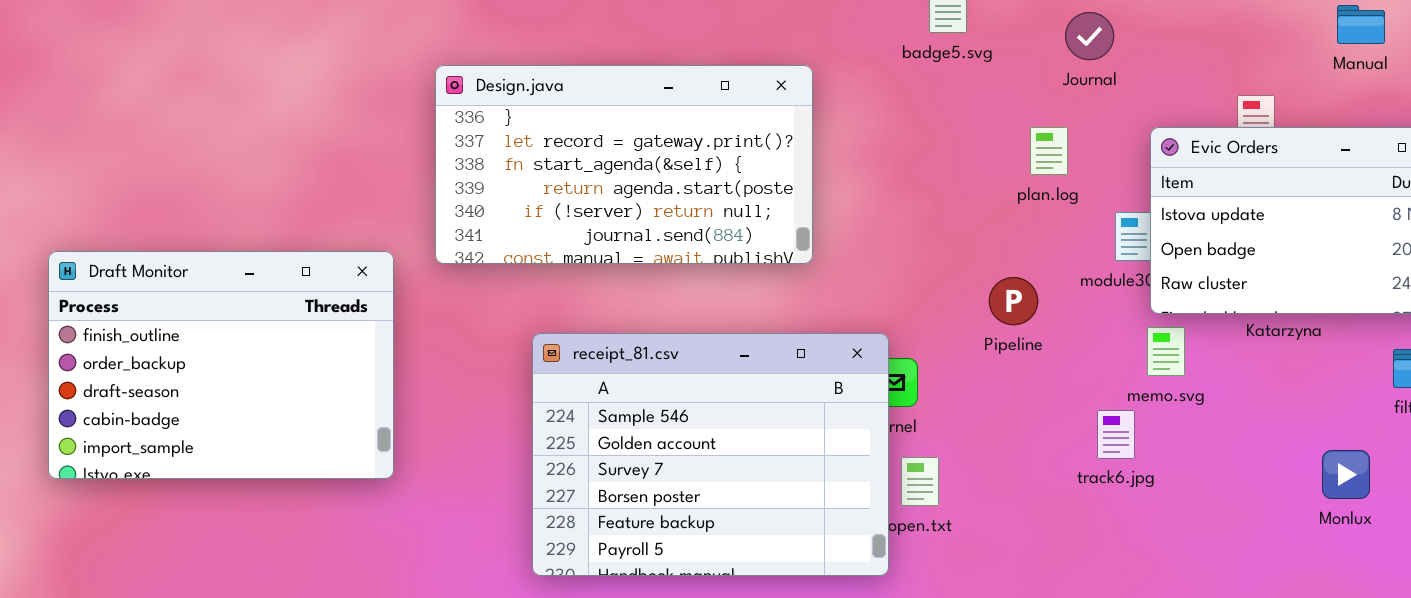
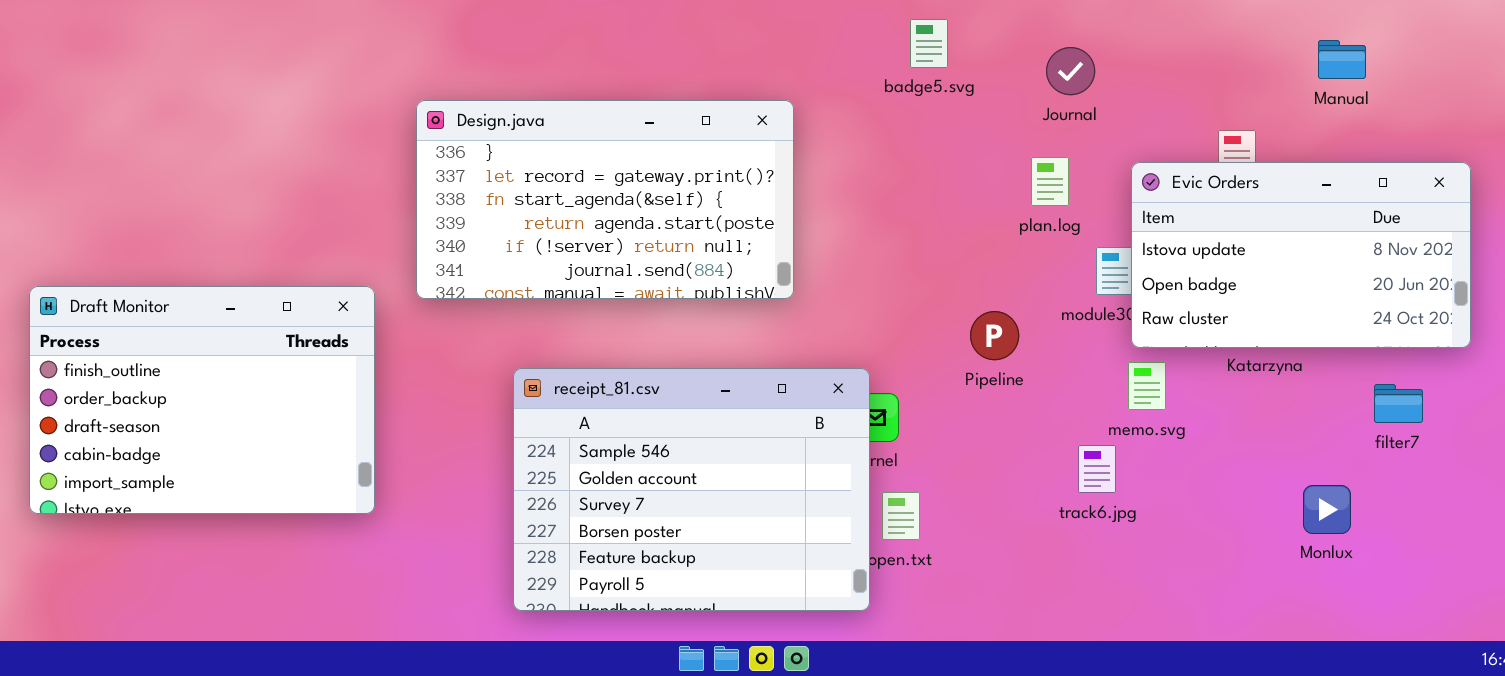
plan.log: [1030,127,1068,175] -> [1031,157,1069,206], moved

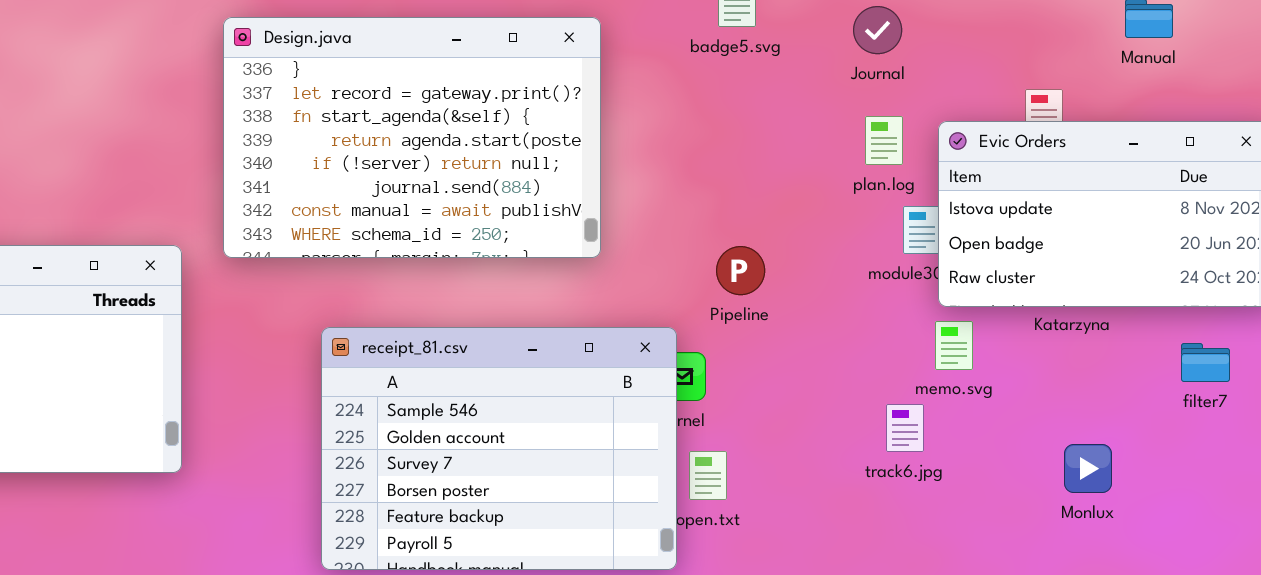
Design.java: [416,100,794,299] -> [223,17,601,258], resized
plan.log: [1031,157,1069,206] -> [865,116,903,165], moved
Pipeline: [970,311,1019,360] -> [716,246,765,295], moved
Monlux: [1303,485,1351,534] -> [1064,444,1112,493], moved

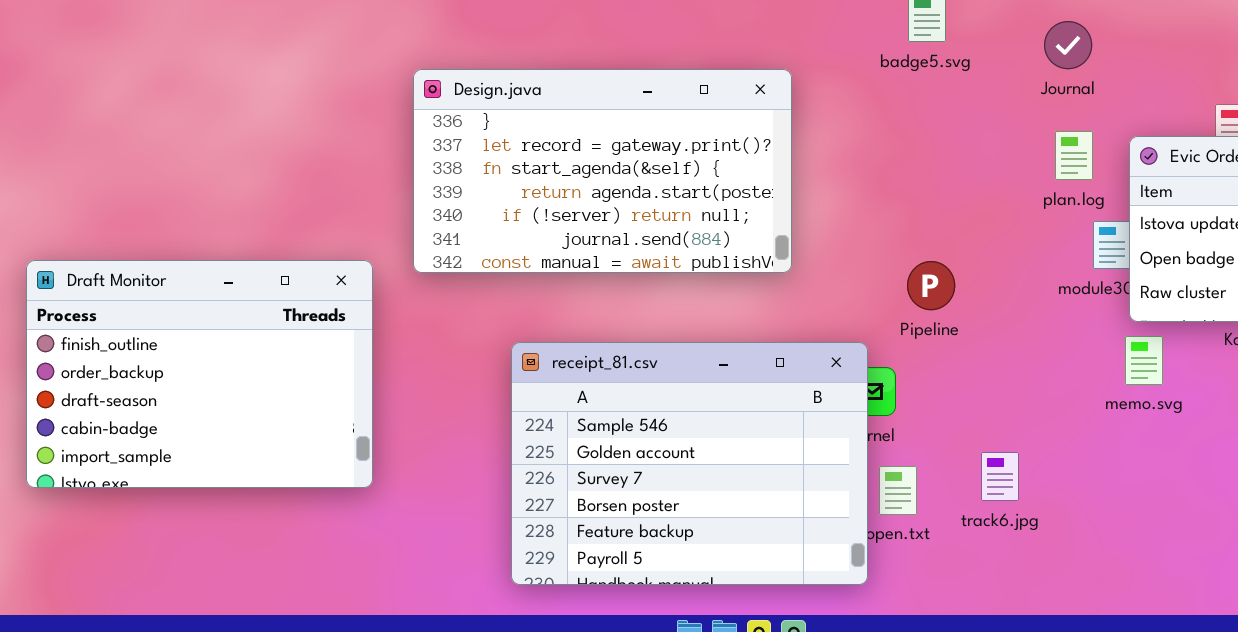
Design.java: [223,17,601,258] -> [413,69,792,273], resized
track6.jpg: [886,404,924,452] -> [981,452,1019,501], moved

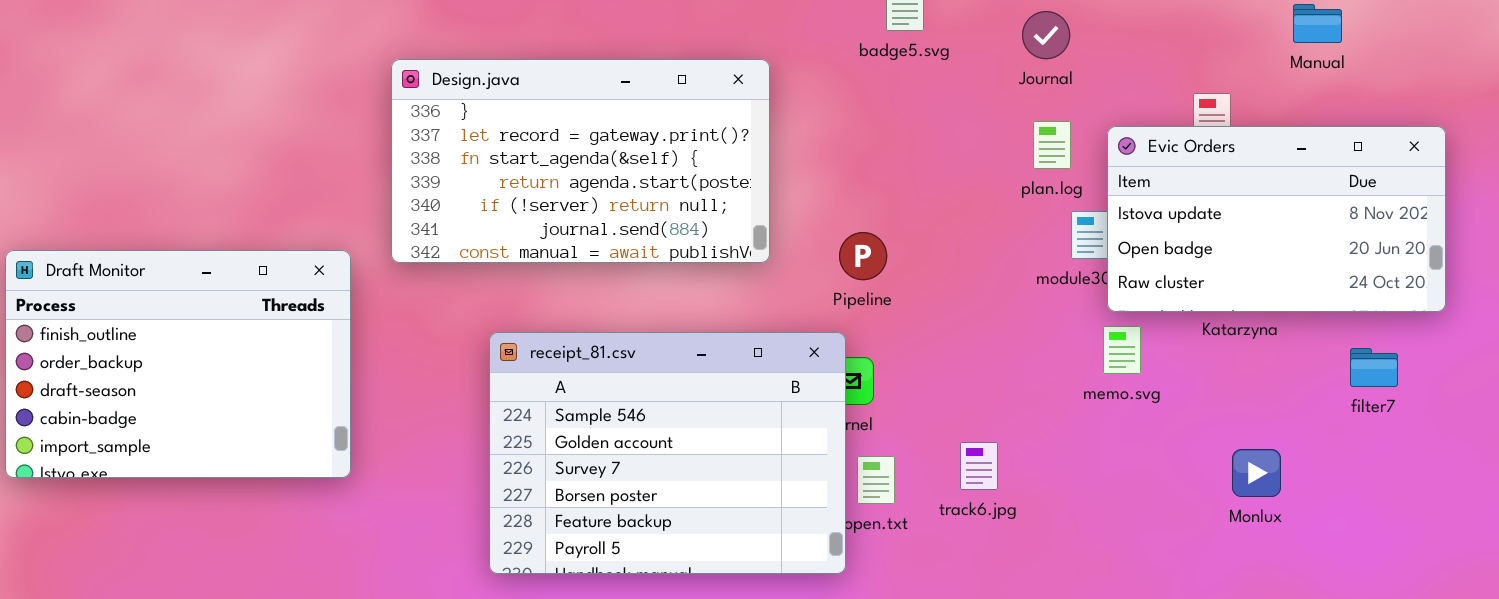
Pipeline: [907,261,955,310] -> [839,232,887,280], moved

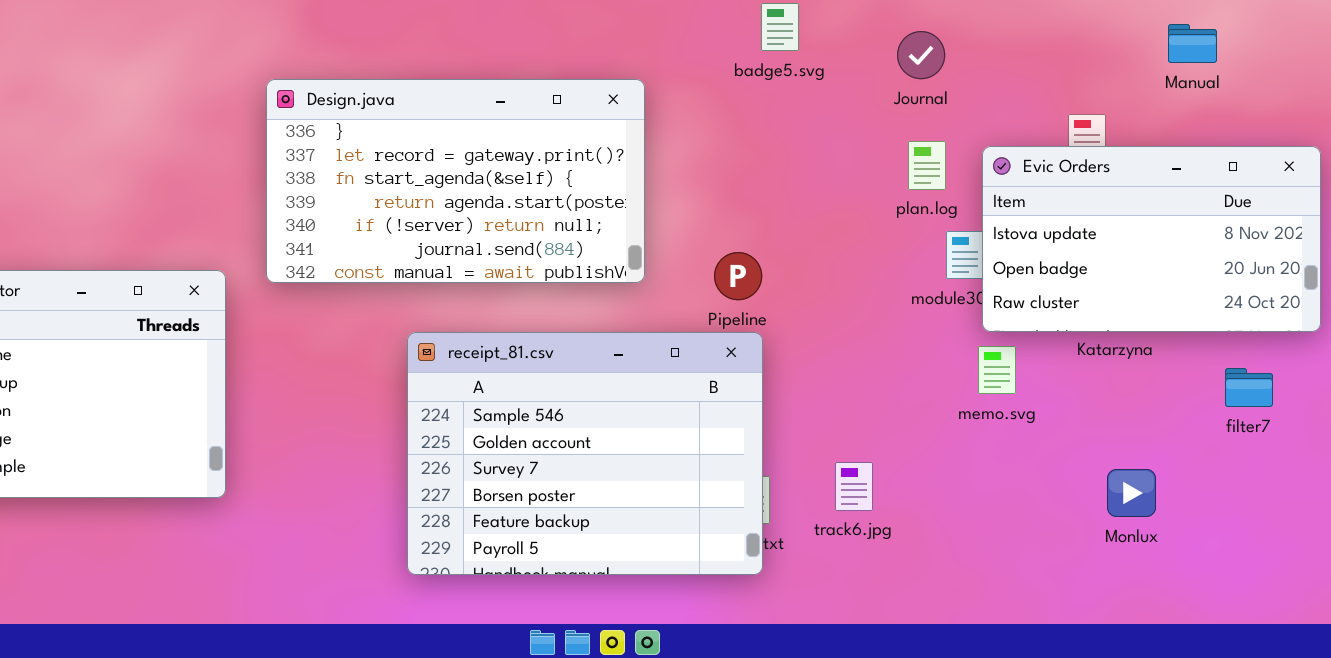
receipt_81.csv: [489,332,846,574] -> [407,332,763,575], moved

